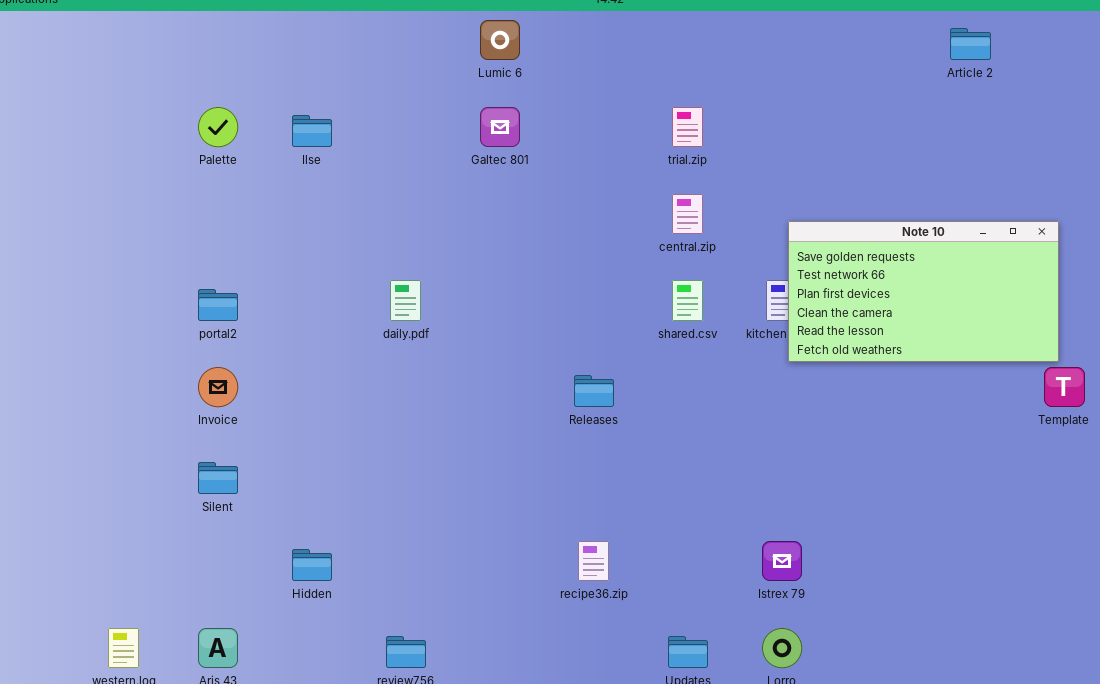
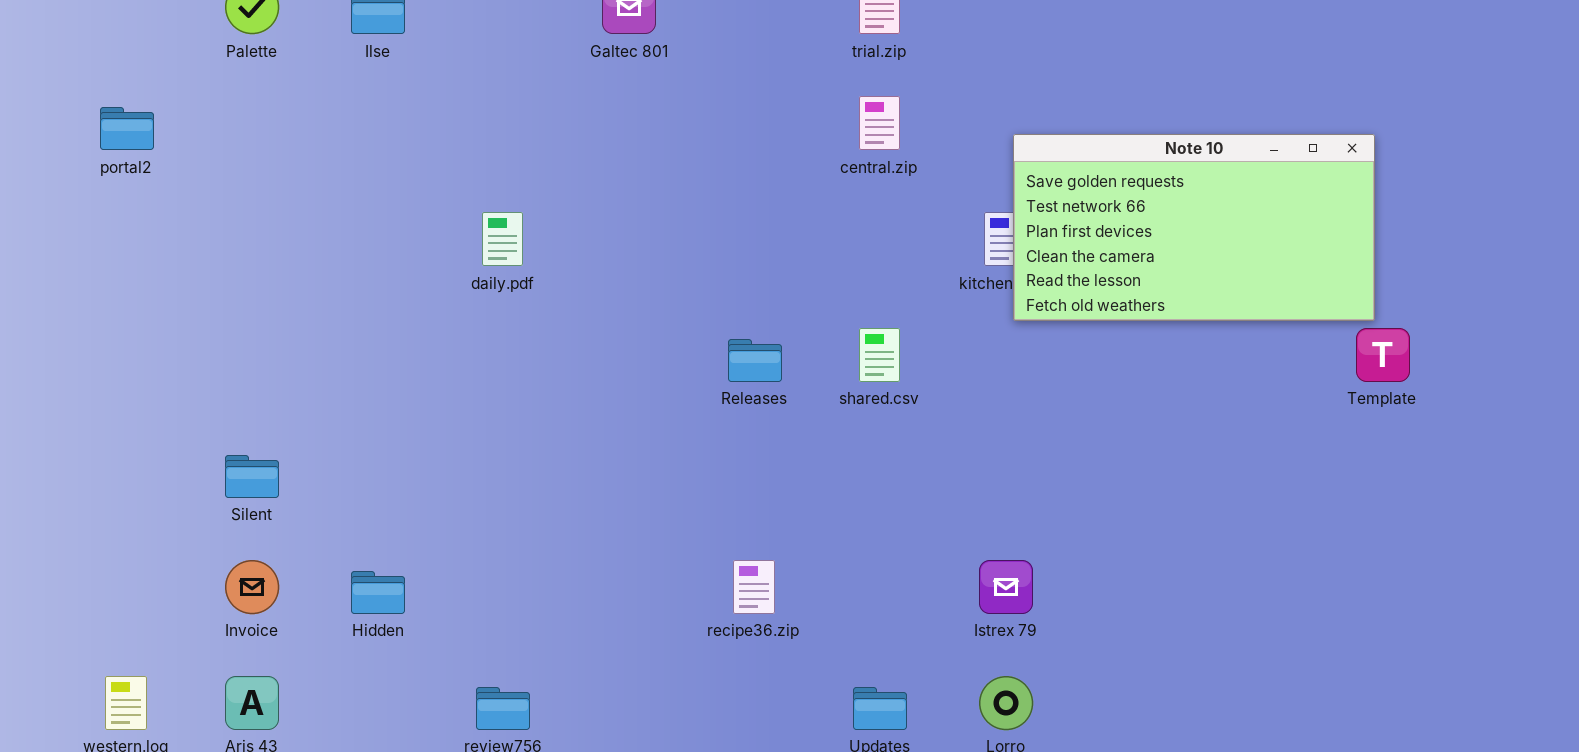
shared.csv: [672,280,703,321] -> [859,328,900,382], moved
portal2: [198,289,238,321] -> [100,107,154,150], moved
Invoice: [198,367,238,407] -> [225,560,279,614], moved

